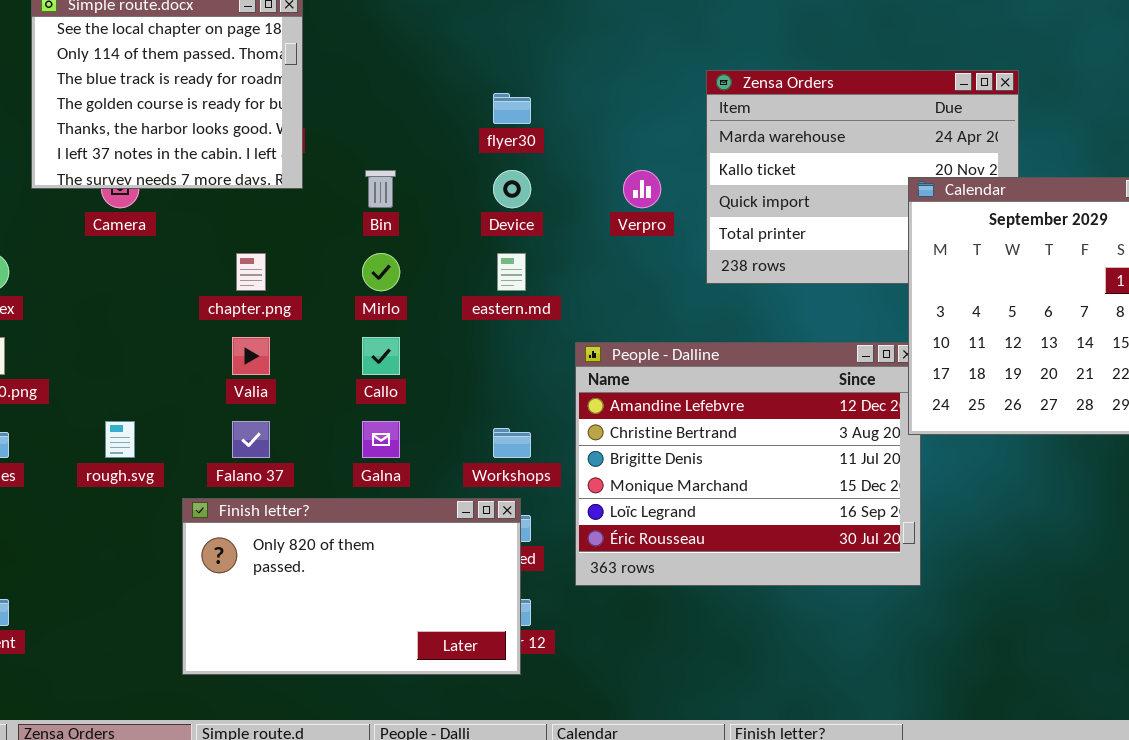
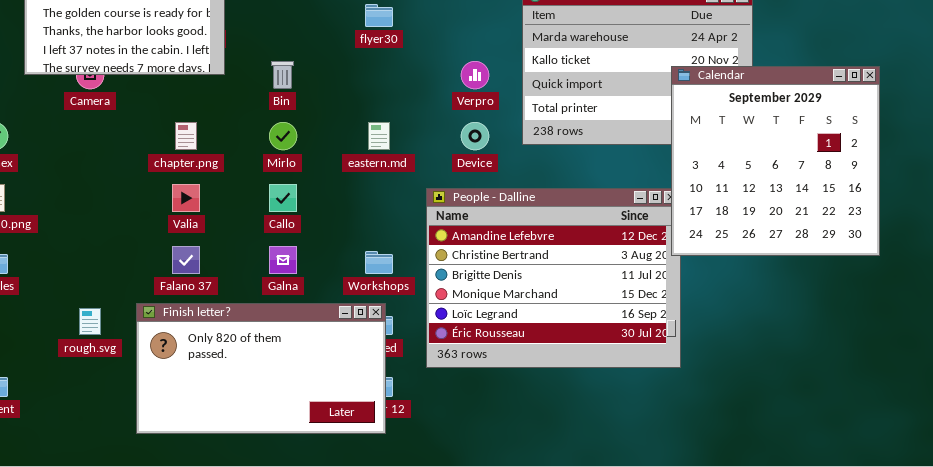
Device: [493,170,531,208] -> [461,122,489,150], moved
rough.svg: [105,421,135,458] -> [79,308,101,335], moved

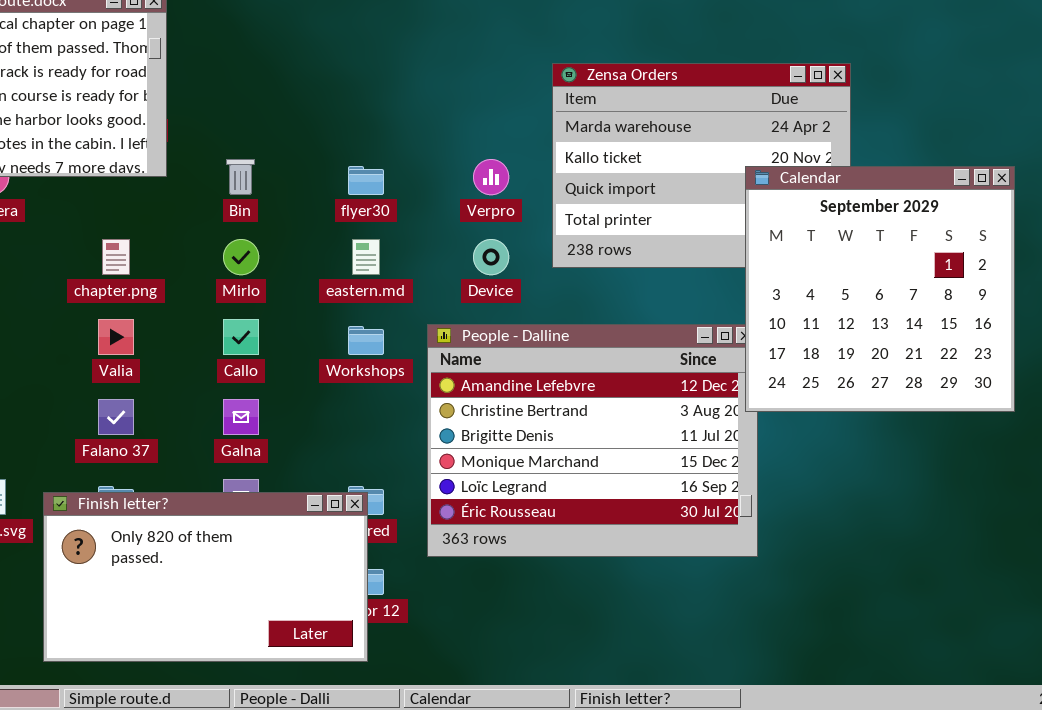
flyer30: [365,4,393,27] -> [348,166,384,195], moved
Workshops: [365,251,393,274] -> [348,326,384,355], moved
Finish letter?: [136,303,386,434] -> [43,492,368,662], moved

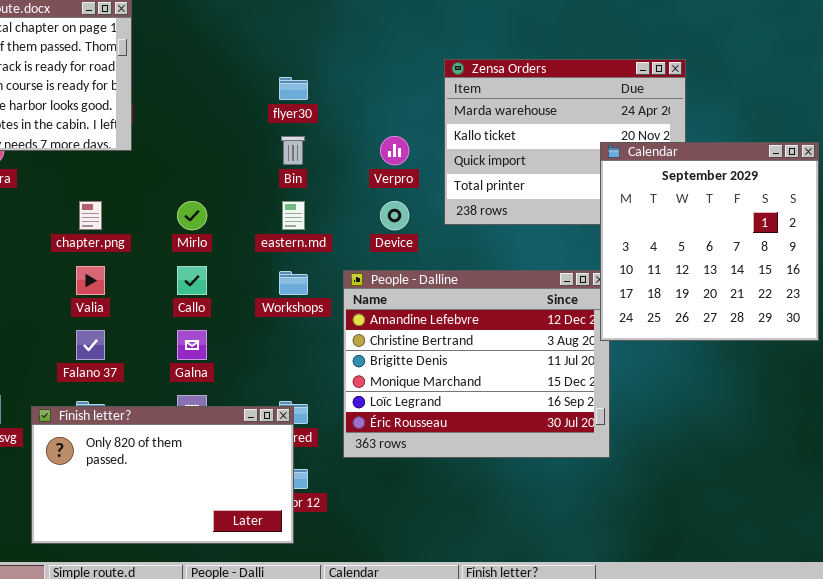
Bin: [226,159,255,195] -> [281,136,305,165], moved
flyer30: [348,166,384,195] -> [279,77,308,100], moved

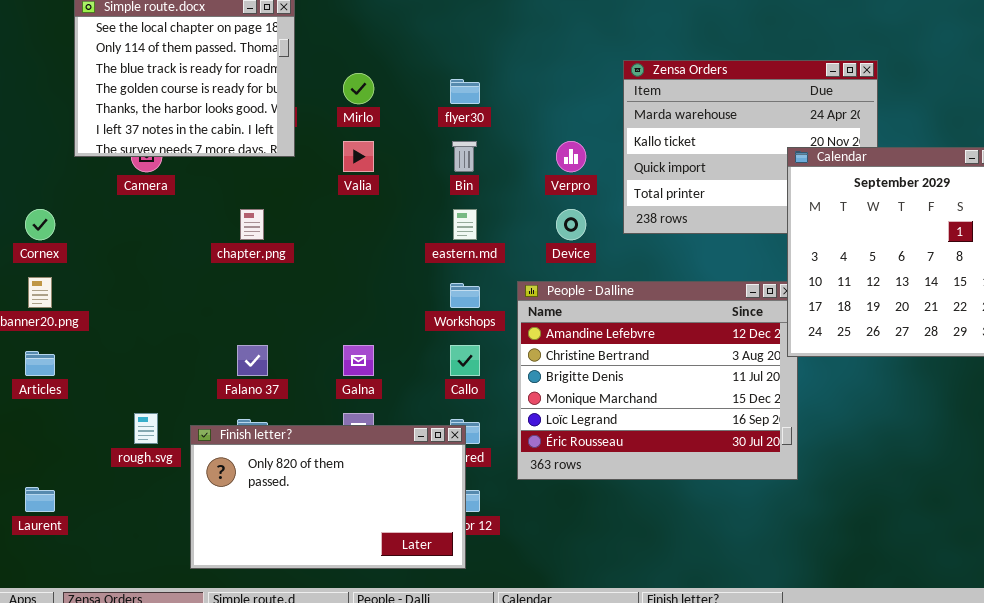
Mirlo: [177,201,207,230] -> [343,73,374,104], moved
Valia: [76,266,105,295] -> [343,141,374,172], moved
Callo: [177,266,207,295] -> [450,345,480,376], moved

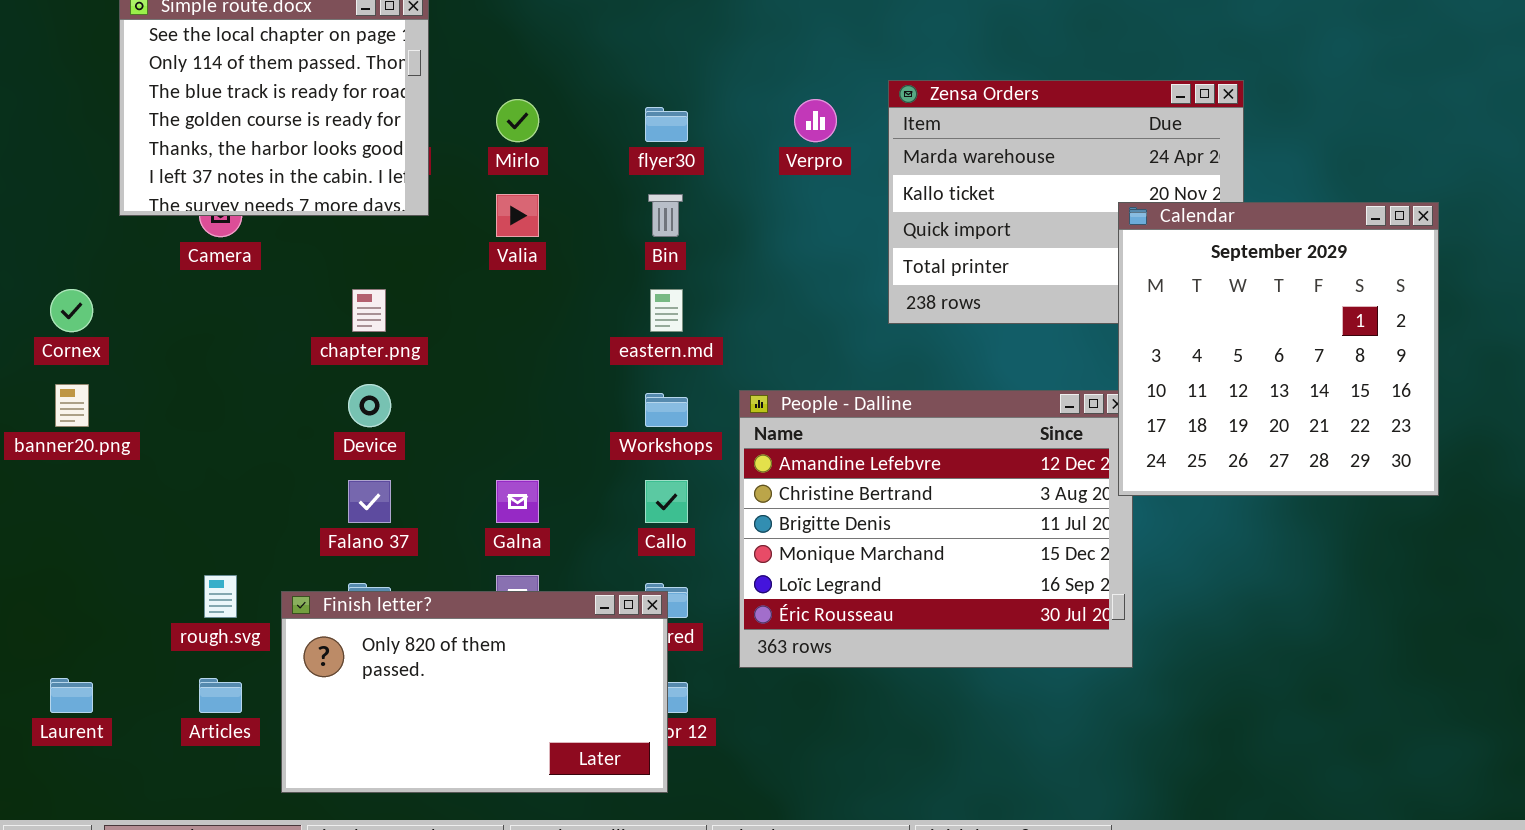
Verpro: [556,141,586,172] -> [794,99,837,142], moved
Device: [556,209,586,240] -> [348,384,391,427], moved
Articles: [25,351,55,376] -> [199,678,242,713], moved

